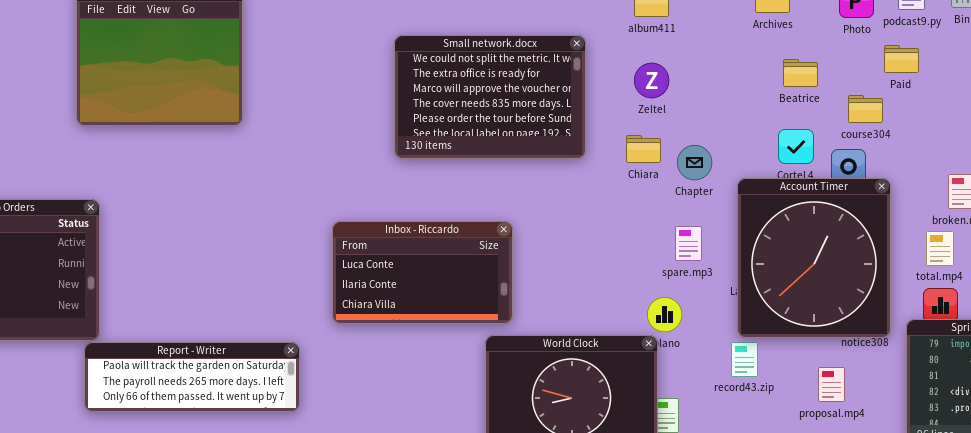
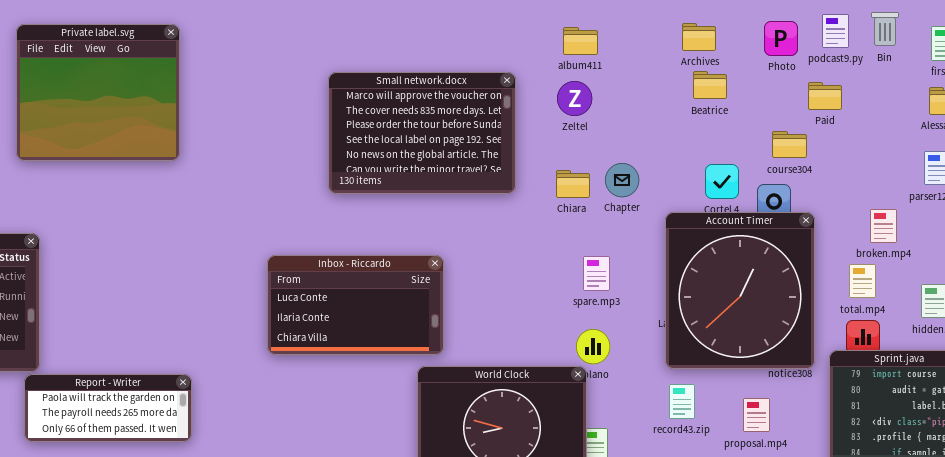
Small network.docx: [394,35,586,159] -> [328,72,516,194], scrolled down 2 rows
Beatrice: [783,59,818,87] -> [693,71,727,99], moved
Zeltel: [634,63,669,98] -> [557,81,592,116], moved
Chapter: [677,145,712,180] -> [605,163,639,197], moved
spare.mp3: [675,226,702,261] -> [583,256,610,291], moved
record43.zip: [731,342,758,377] -> [669,384,695,419], moved
Report - Writer: [84,342,300,412] -> [24,374,192,442], resized

